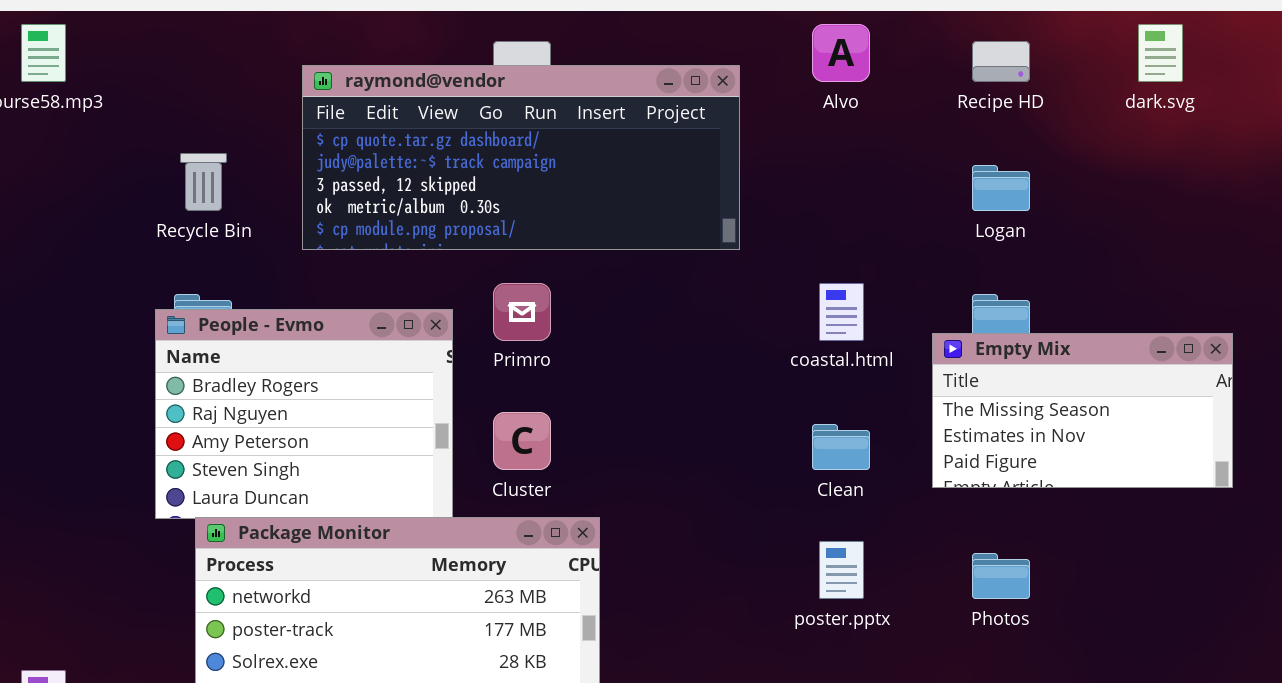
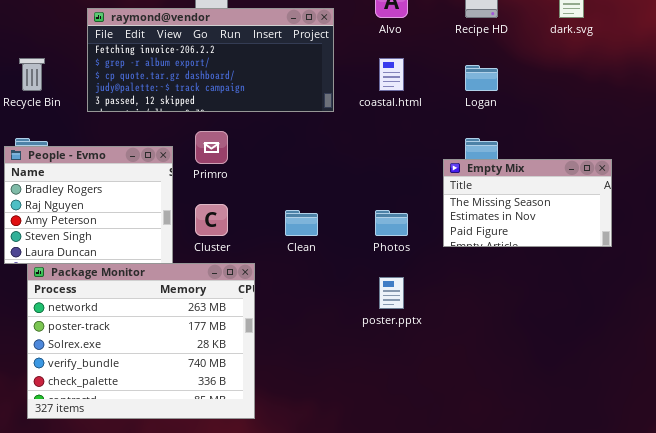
raymond@vendor: [302,65,740,250] -> [87,8,334,112], scrolled up 2 rows
coastal.html: [819,283,864,341] -> [379,58,404,91], moved
Clean: [812,424,870,470] -> [285,210,318,236], moved
Photos: [972,553,1030,599] -> [375,210,408,236], moved

